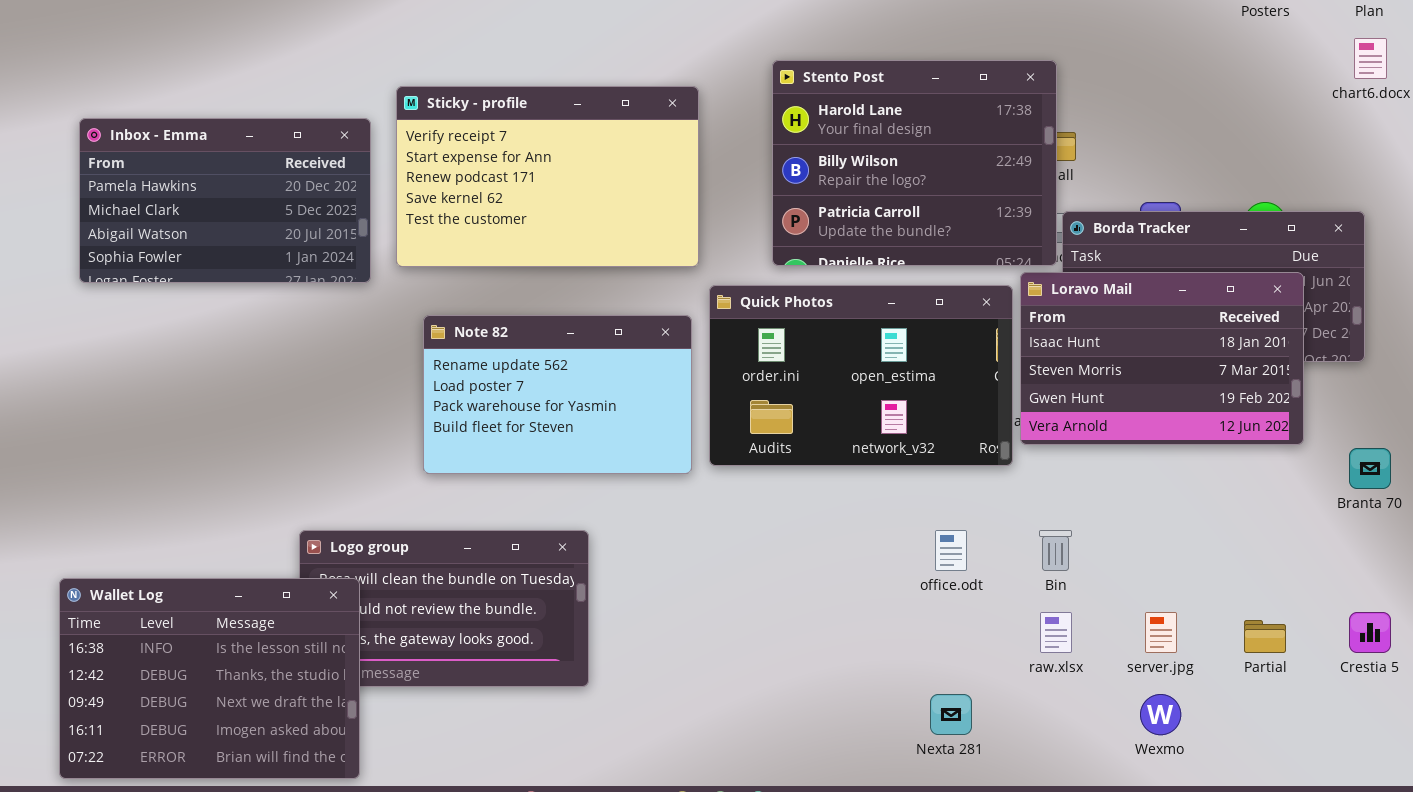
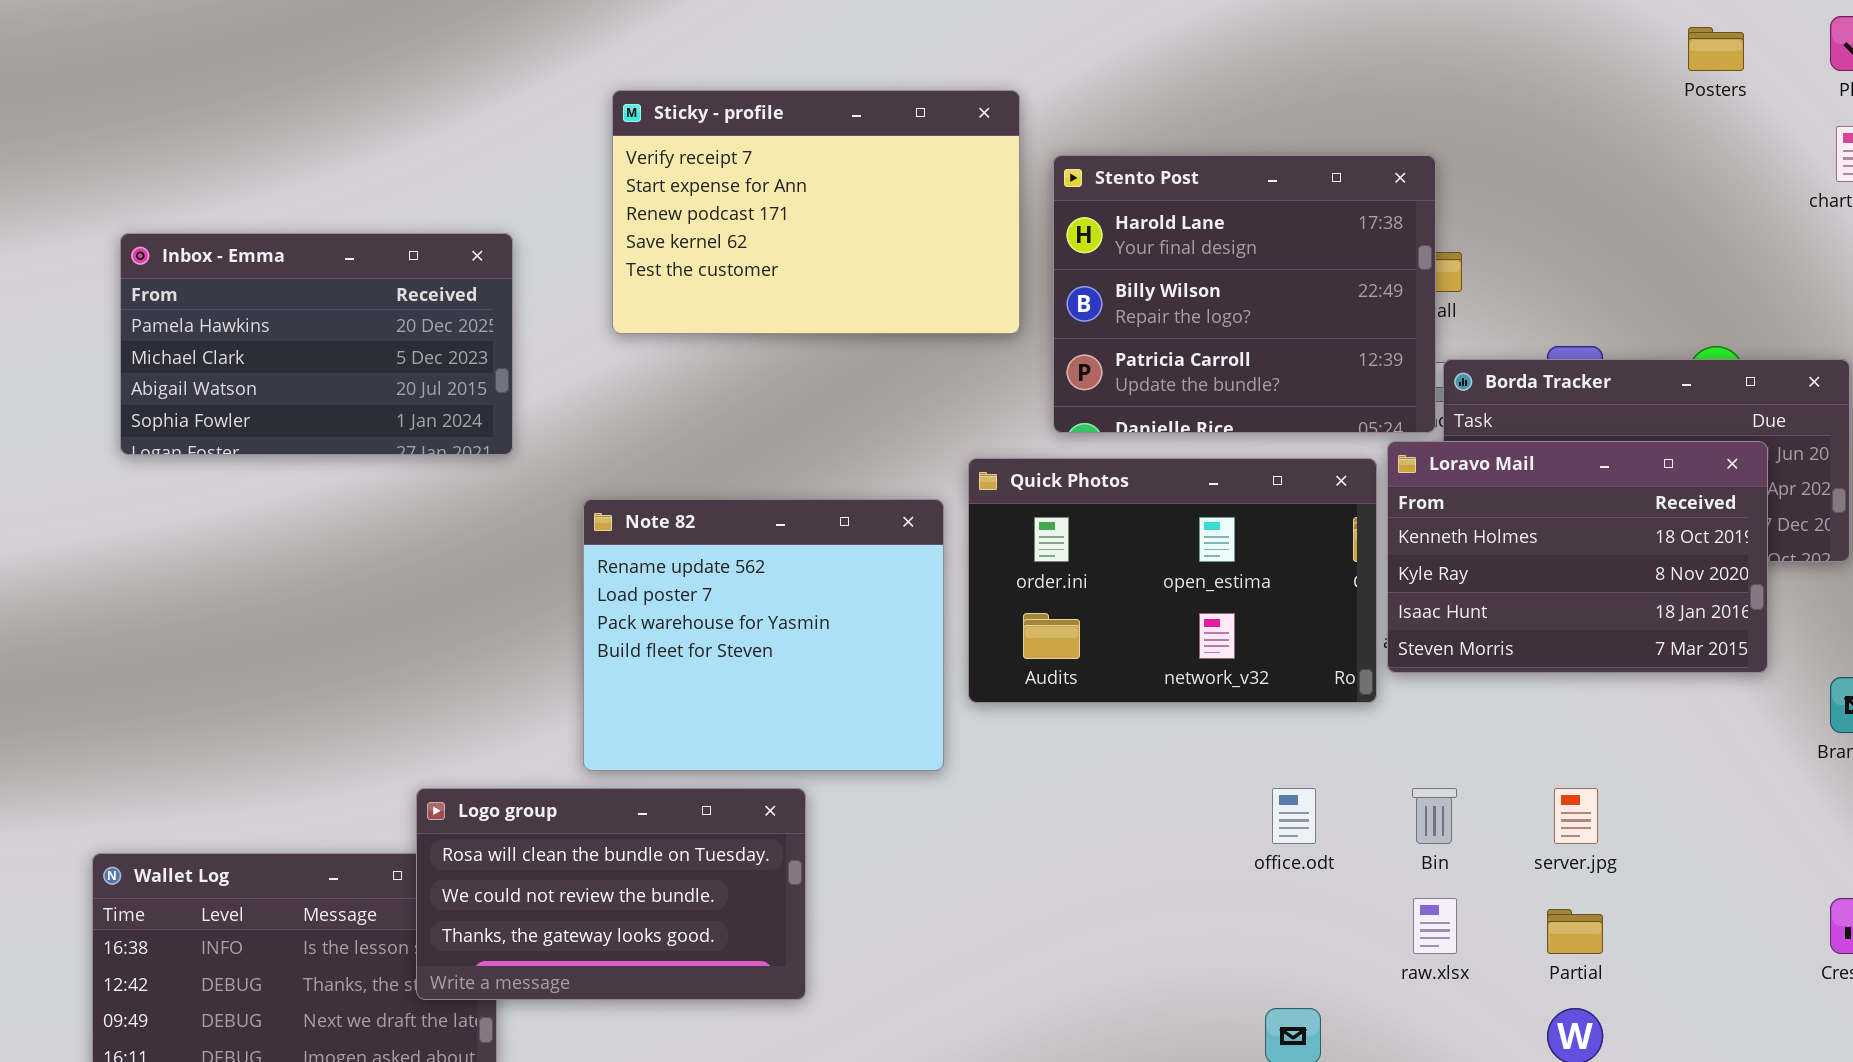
Sticky - profile: [396,86,699,267] -> [612,90,1020,334], moved
Loravo Mail: [1020,272,1304,445] -> [1387,441,1768,673], scrolled up 2 rows
Note 82: [423,315,692,474] -> [583,499,944,771], resized
Logo group: [299,530,589,687] -> [416,788,806,1000], raised
server.jpg: [1145,612,1177,653] -> [1554,788,1598,844], moved
Partial: [1244,620,1286,653] -> [1547,909,1603,954], moved

